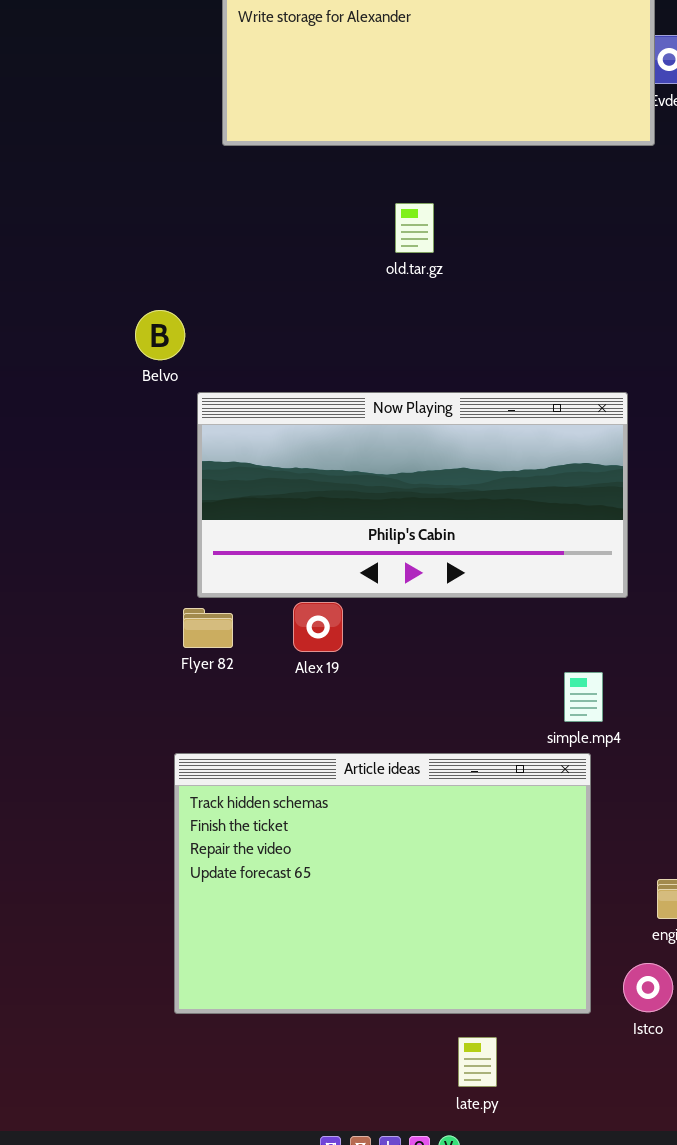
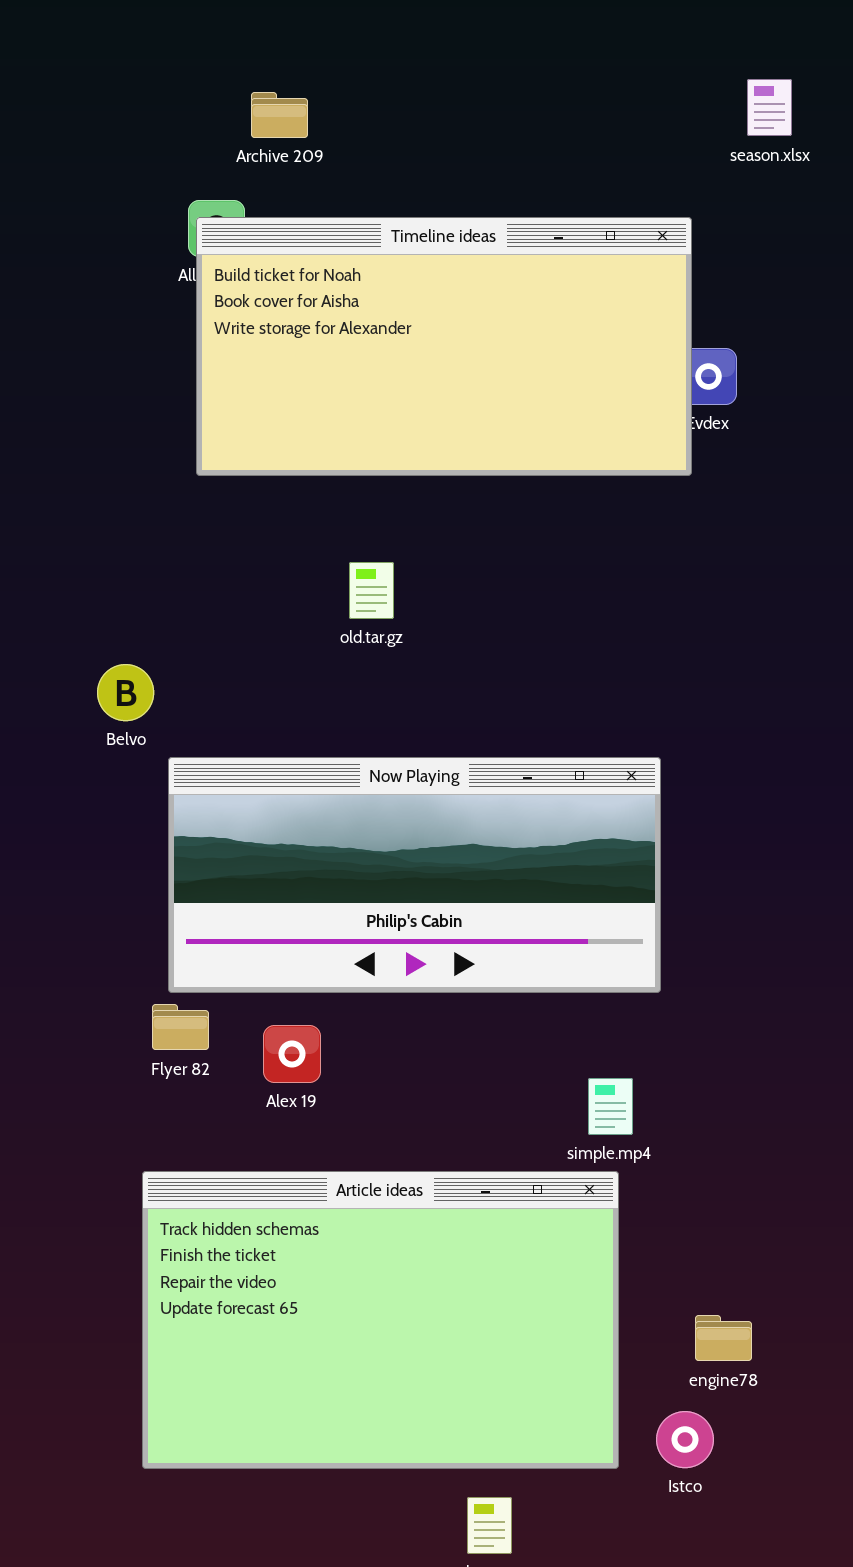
old.tar.gz: [395,203,434,253] -> [349,562,394,619], moved
Alex 19: [293,602,343,652] -> [263,1025,321,1083], moved

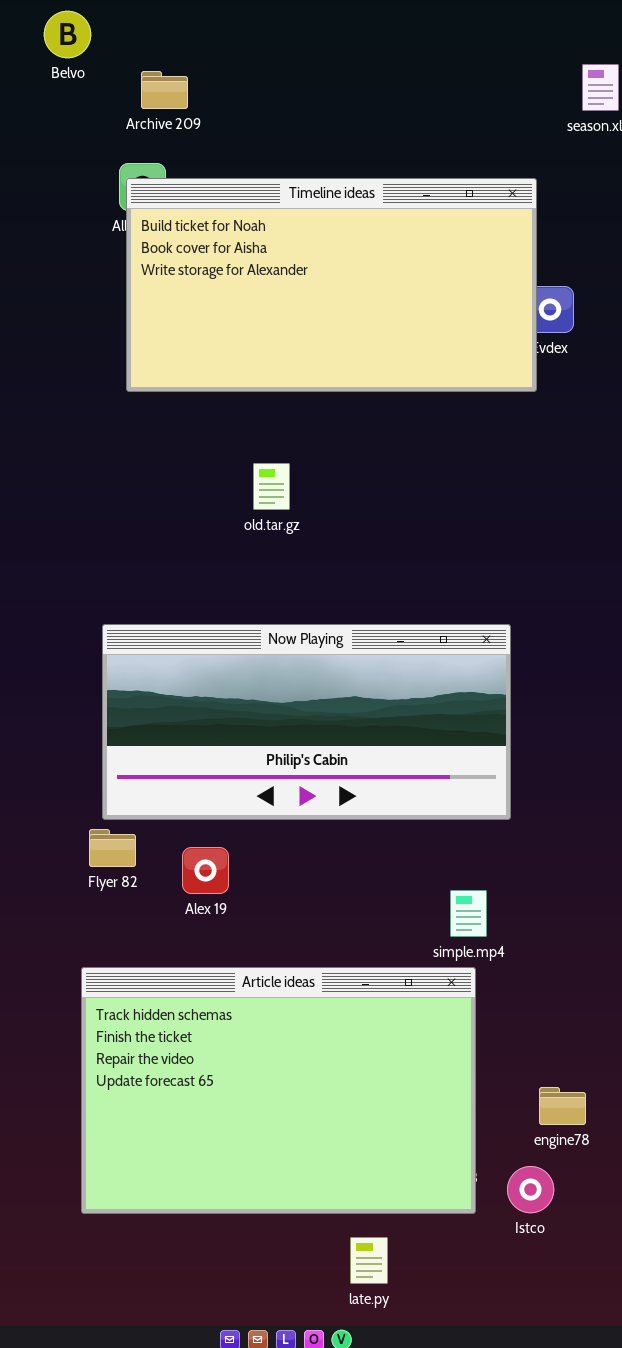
Archive 209: [251,92,308,138] -> [141,71,188,109], moved
Belvo: [97,664,154,721] -> [44,11,91,58], moved

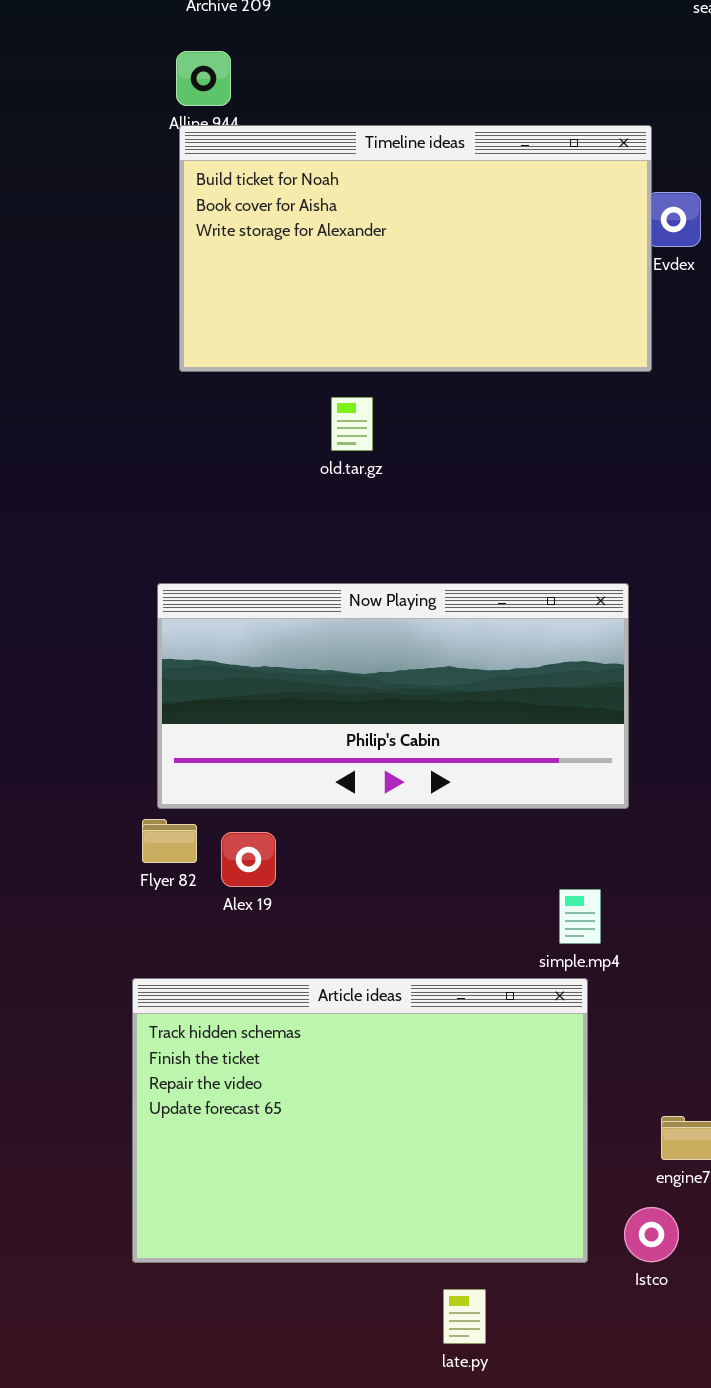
Timeline ideas: [126,178,537,392] -> [179,125,652,372], moved
Alex 19: [182,847,229,894] -> [221,832,276,887], moved

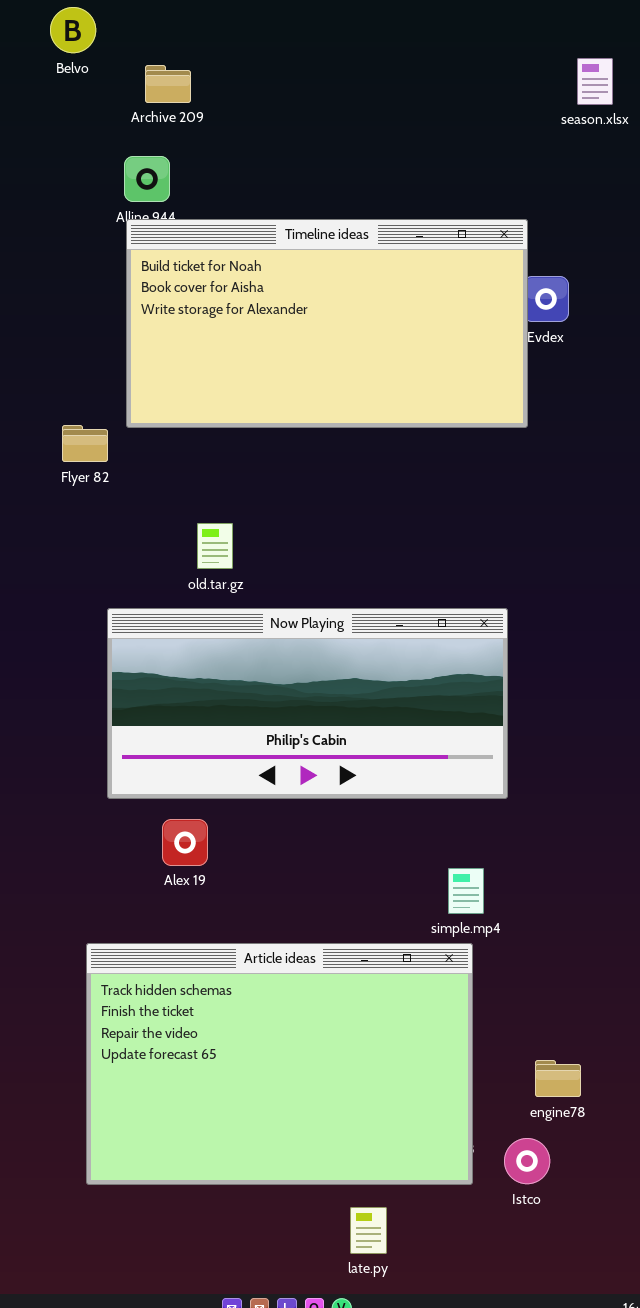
old.tar.gz: [331,397,373,451] -> [197,523,233,569], moved
Flyer 82: [142,819,197,863] -> [62,425,108,462], moved

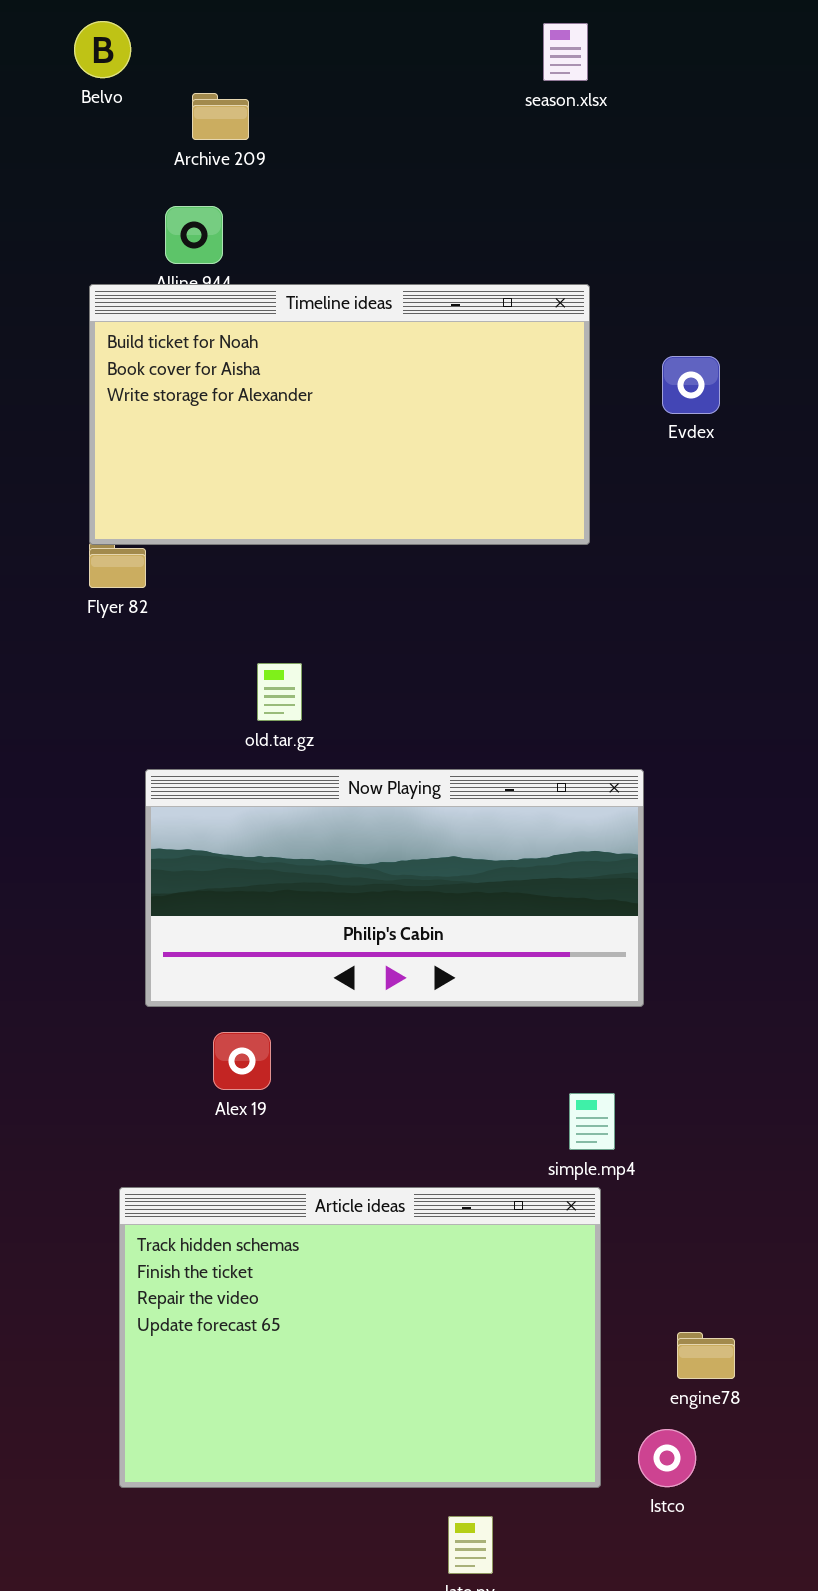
season.xlsx: [577,58,613,105] -> [543,23,588,81], moved
Timeline ideas: [126,219,528,428] -> [89,284,590,545], moved

